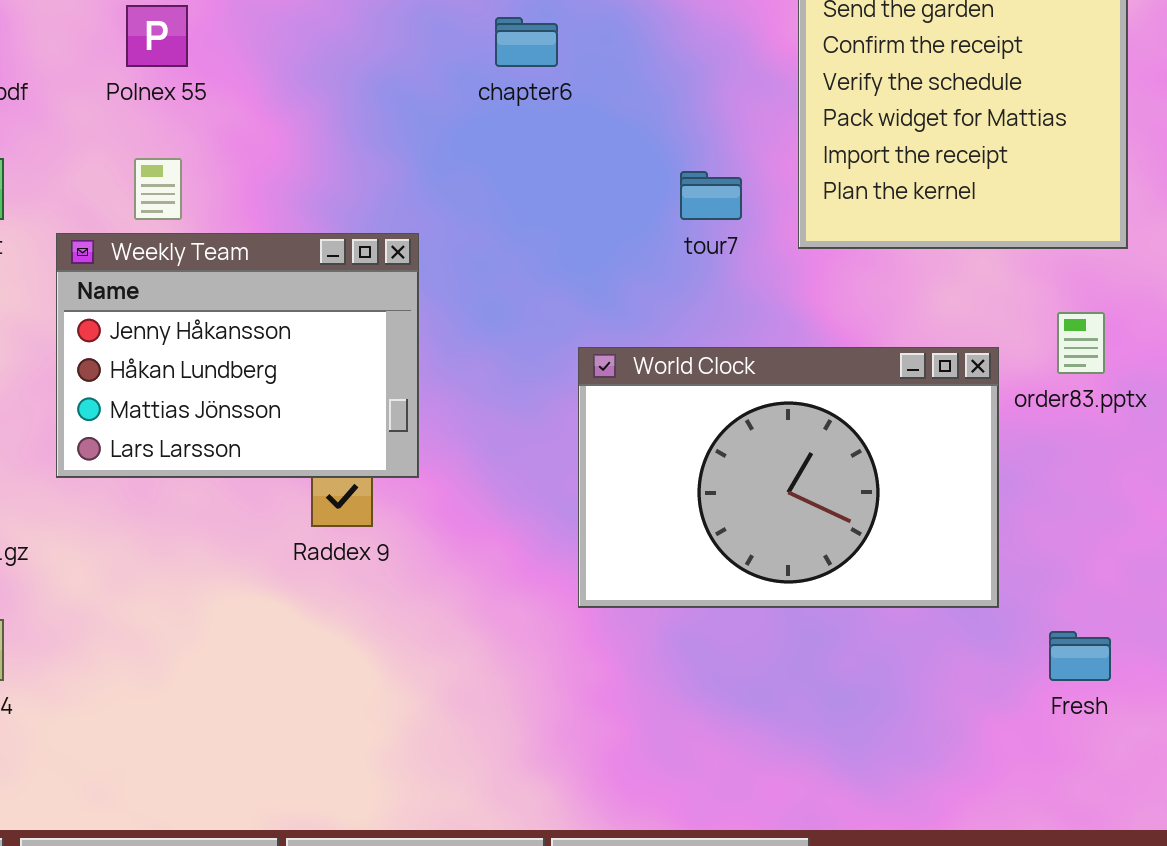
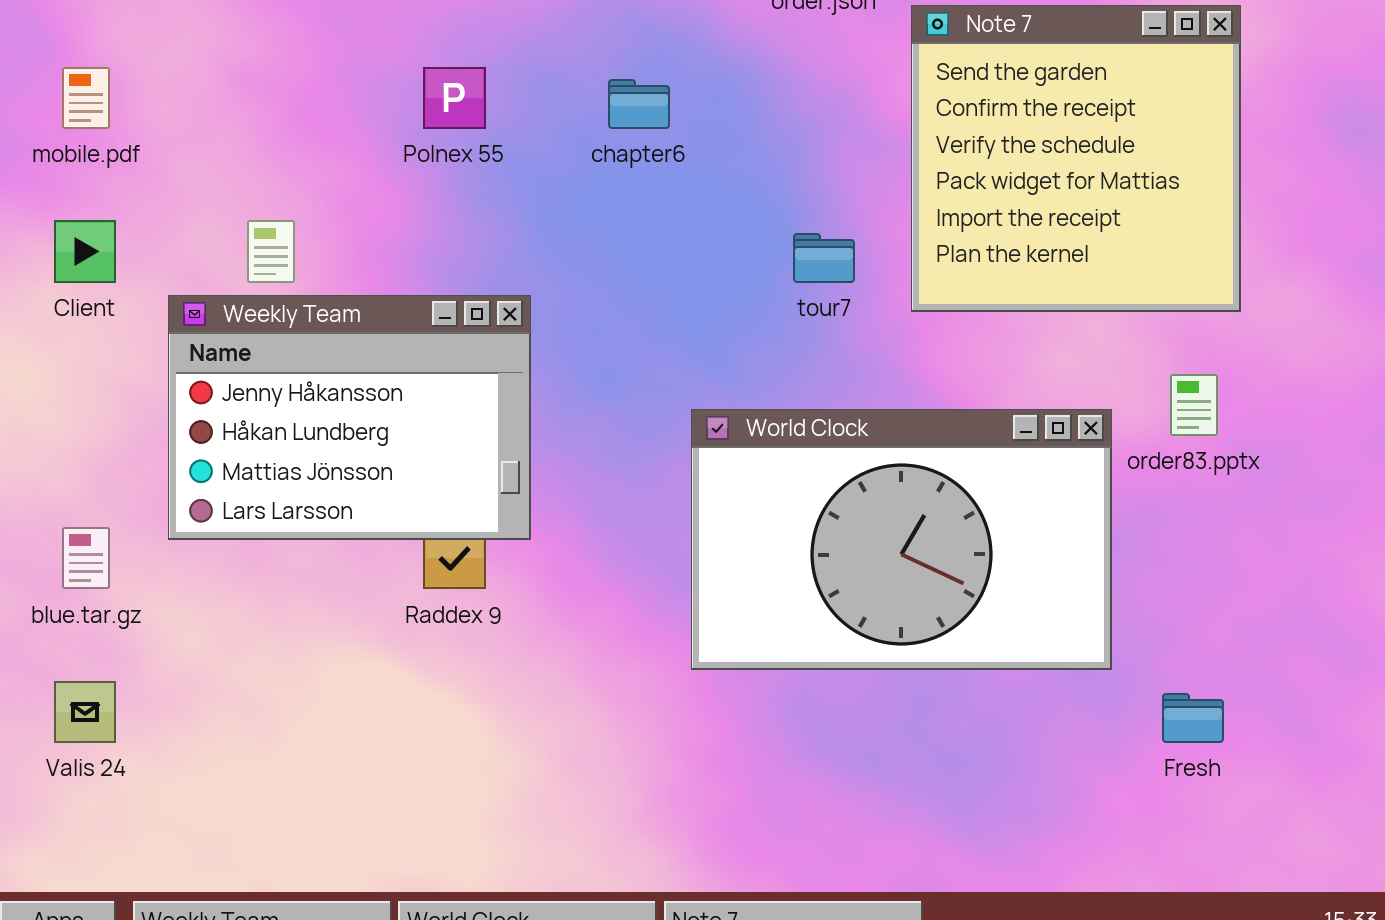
Polnex 55: [126,5,188,67] -> [423,67,486,129], moved

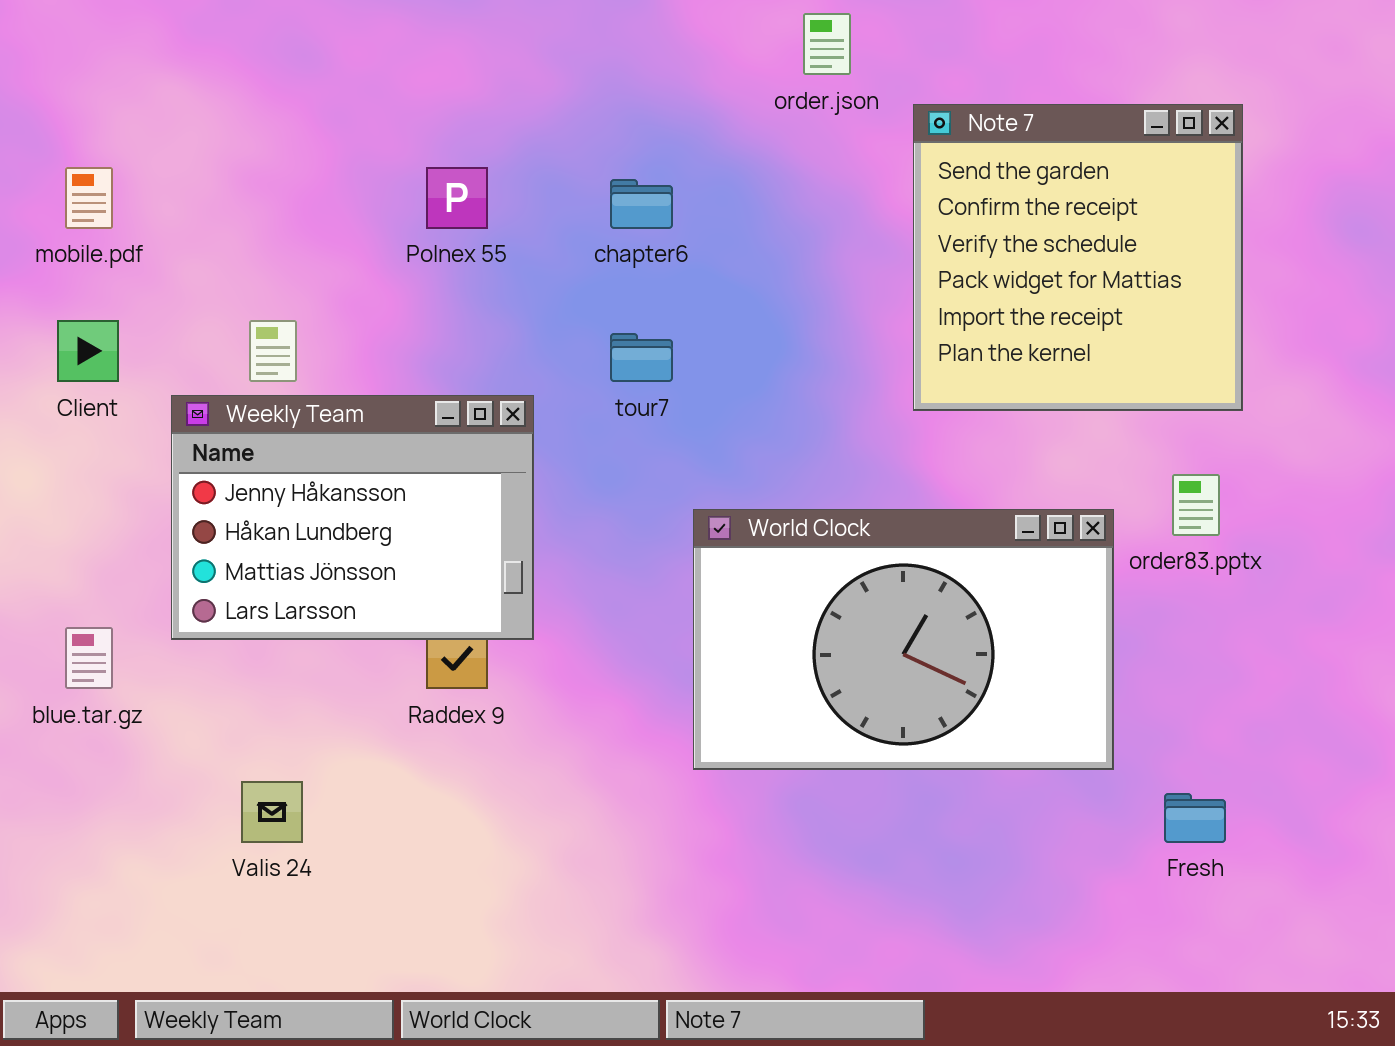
tour7: [793,233,855,283] -> [610,333,673,382], moved
Valis 24: [54,681,116,743] -> [241,781,303,843], moved

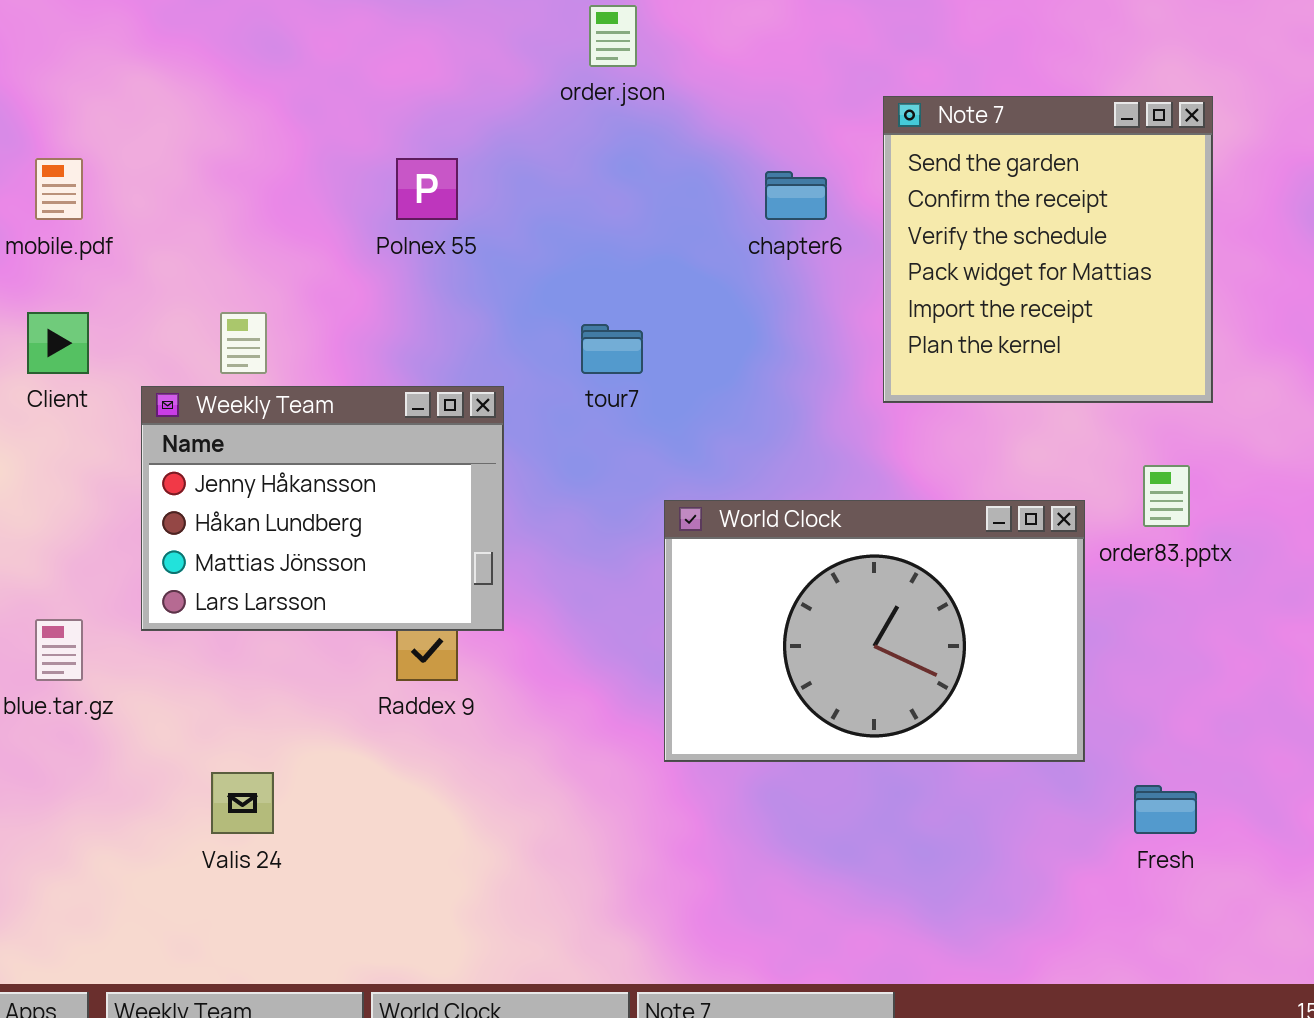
order.json: [803,13,851,75] -> [589,5,637,67], moved
chapter6: [610,179,673,229] -> [765,171,827,220], moved

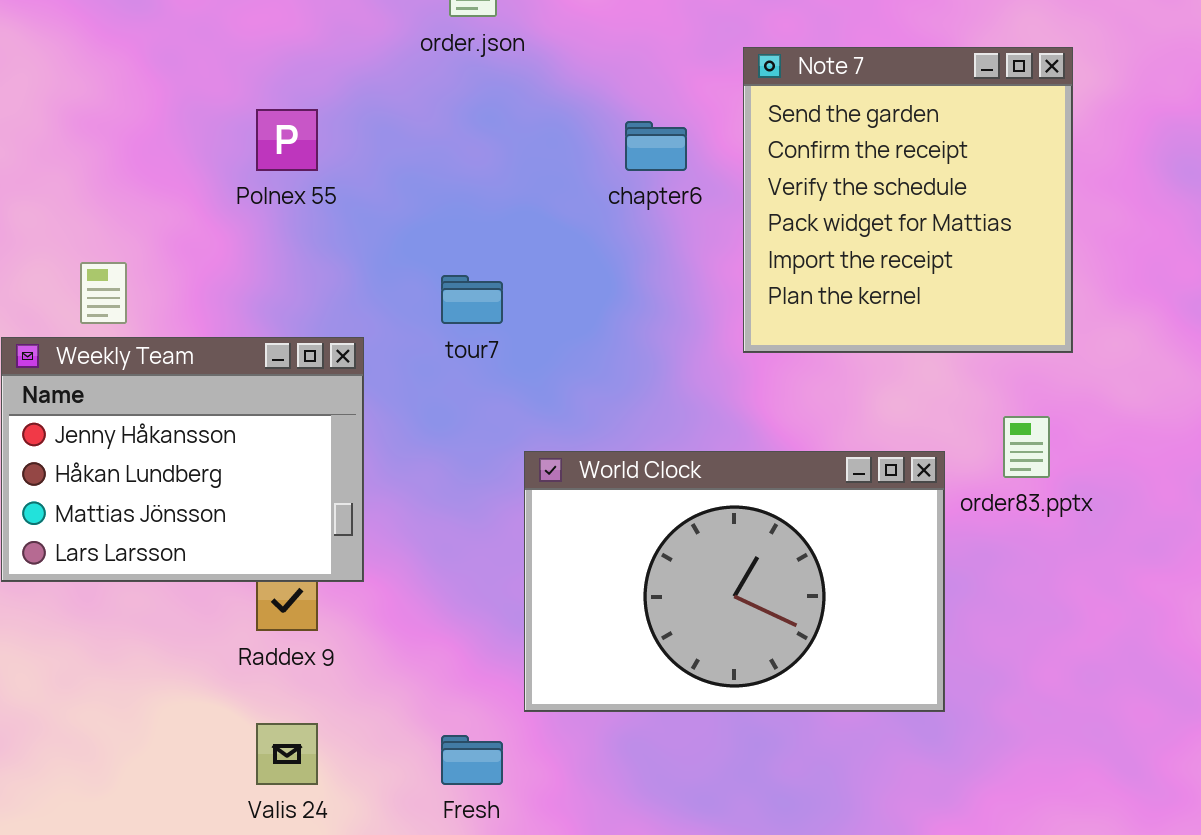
Valis 24: [211,772,274,834] -> [256,723,318,785], moved
Fresh: [1134,785,1197,834] -> [441,735,503,785], moved

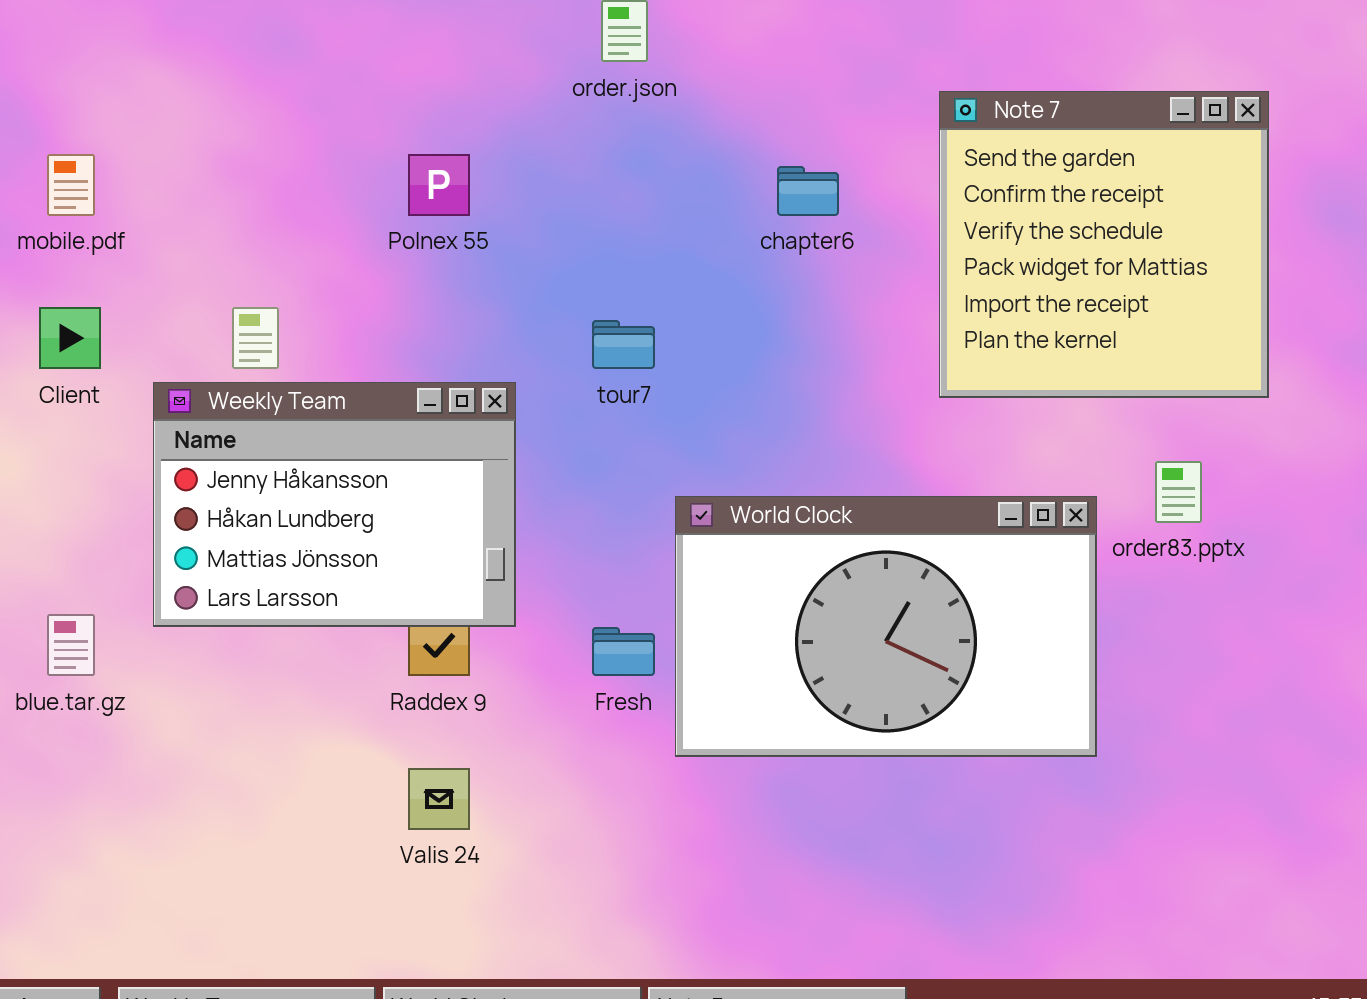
Note 7: [743,47,1073,353] -> [939,91,1269,398], moved
Fresh: [441,735,503,785] -> [592,627,655,676], moved

